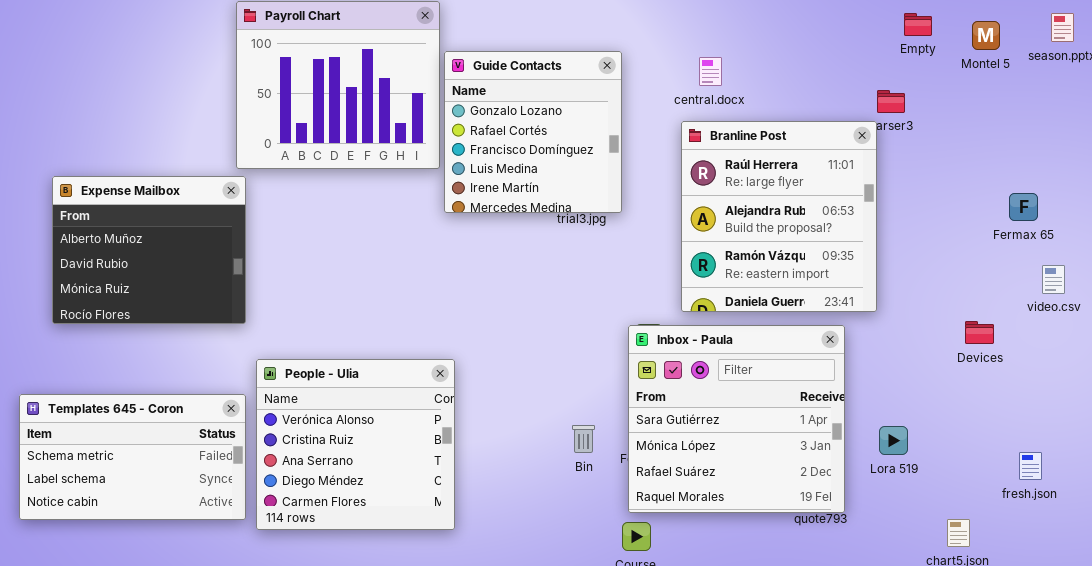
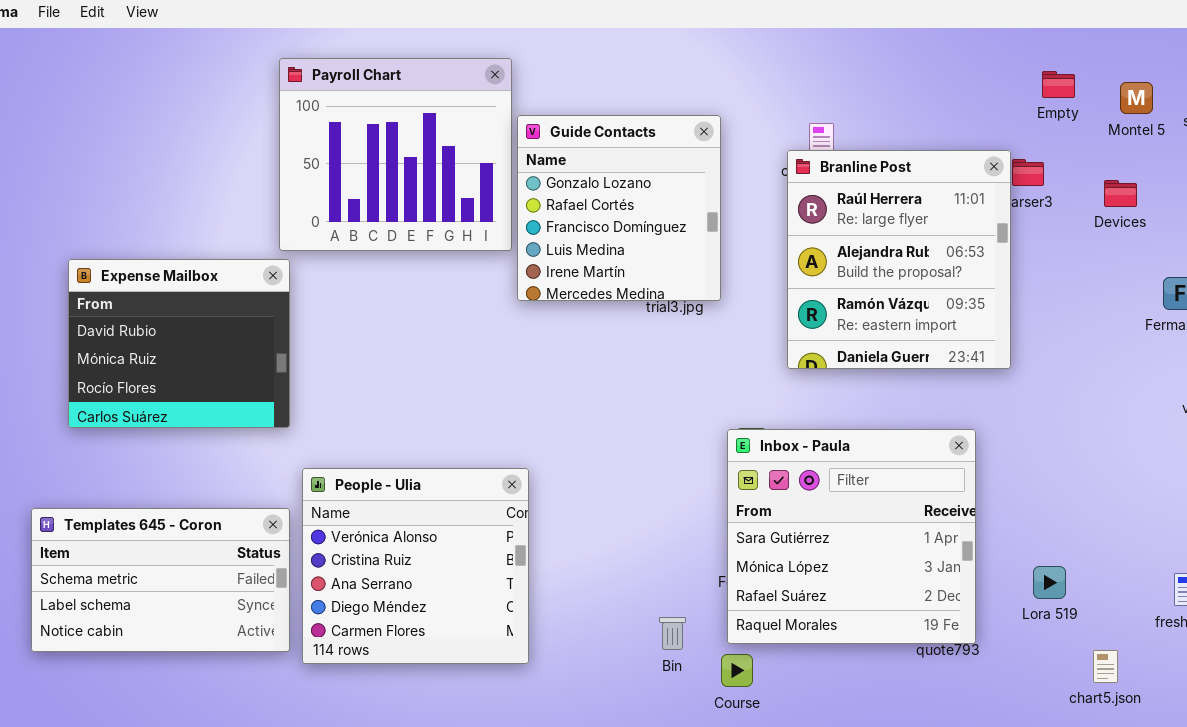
Branline Post: [681,121,877,312] -> [787,150,1011,369], moved
Expense Mailbox: [52,176,246,324] -> [68,259,290,428], scrolled down 1 row
Devices: [965,321,994,344] -> [1104,180,1137,207], moved
Bin: [572,425,595,453] -> [659,617,686,650], moved
Lora 519: [879,426,908,455] -> [1033,566,1066,599], moved

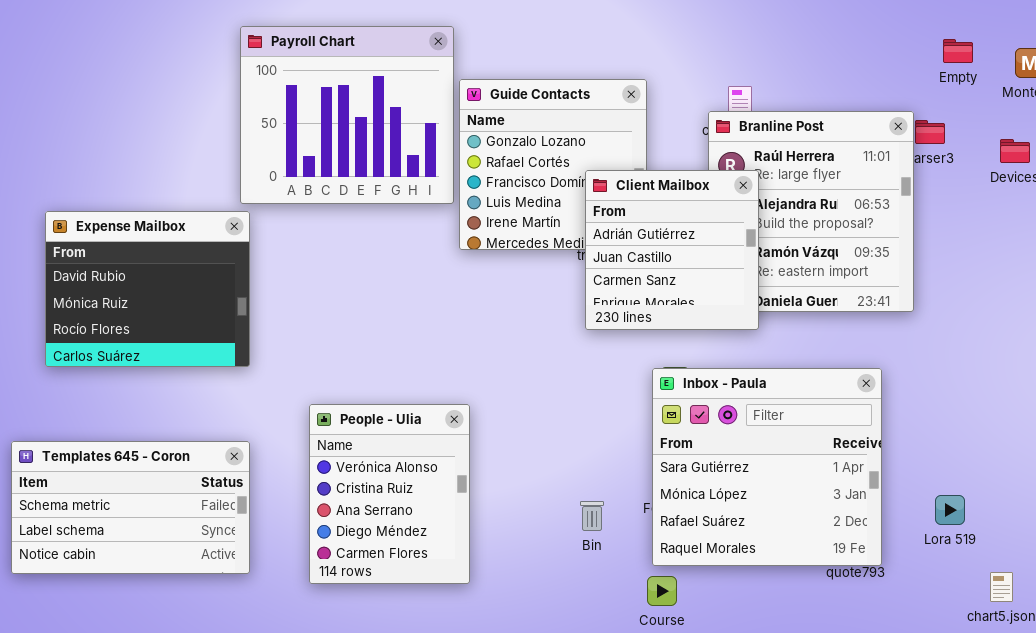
Client Mailbox: none -> [585,170,759,330], opened
People - Ulia: [302,468,529,664] -> [309,404,470,584], resized
Bin: [659,617,686,650] -> [580,501,604,531], moved

